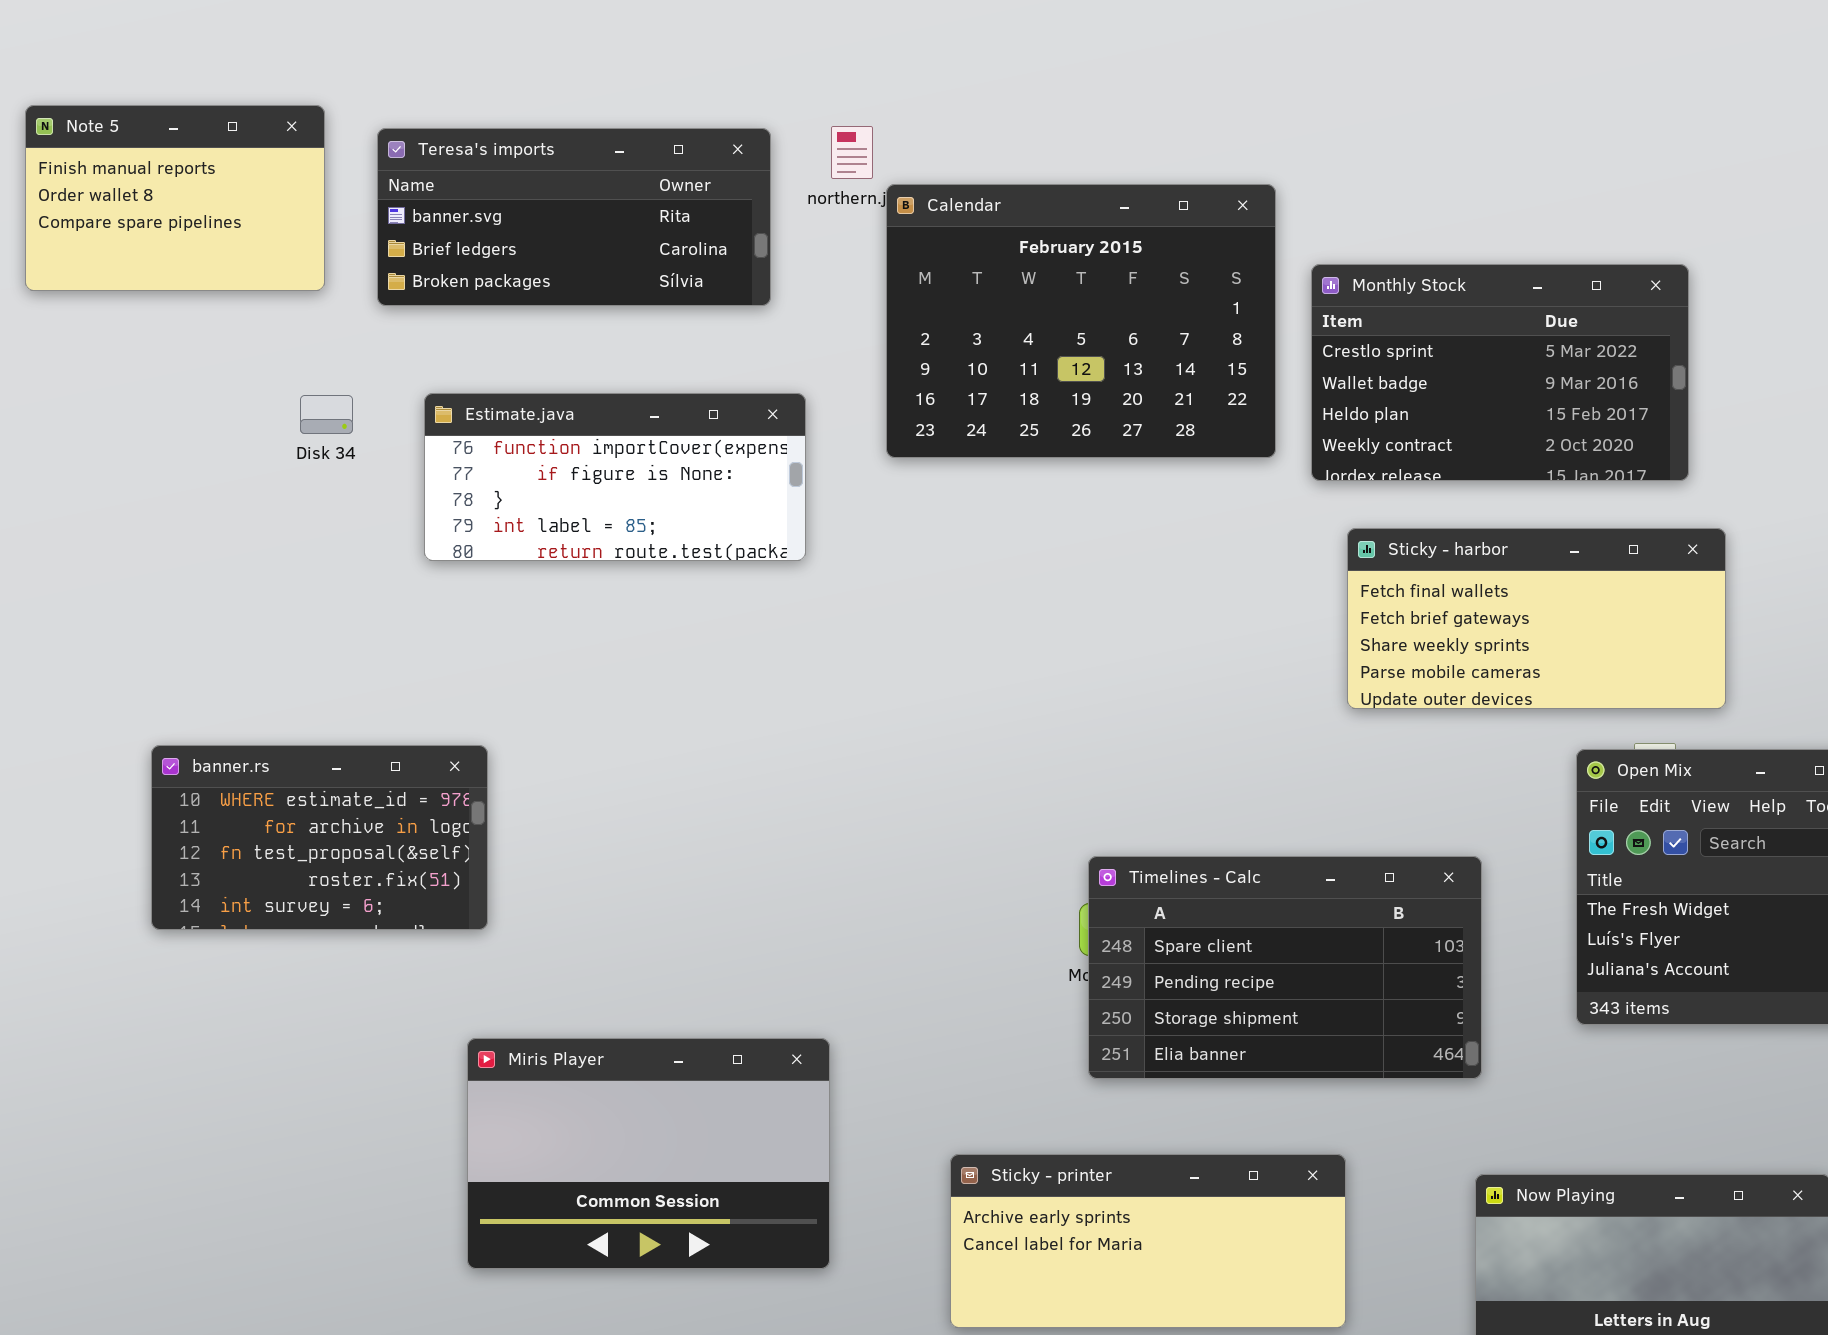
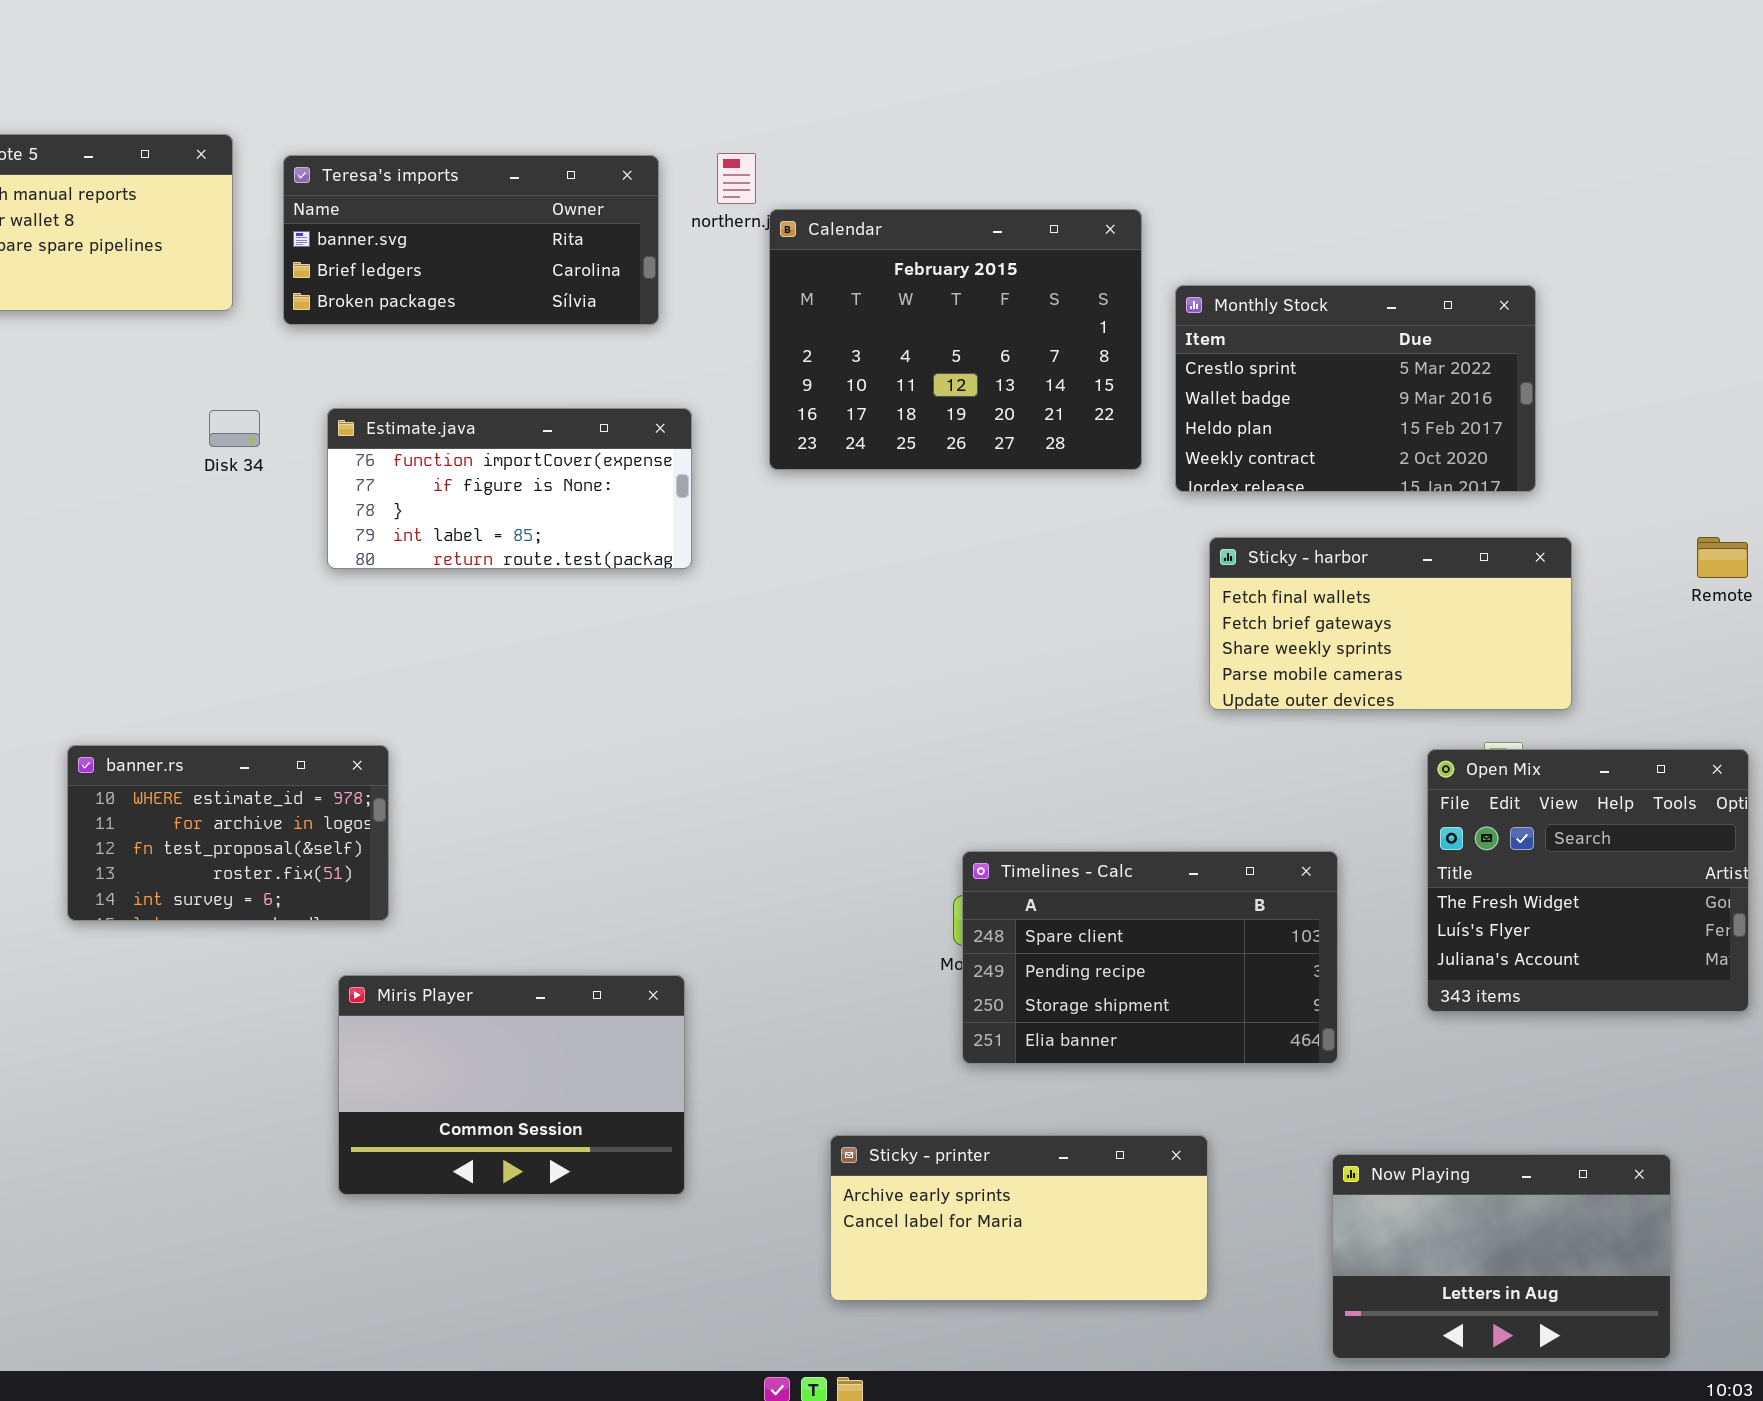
Miris Player: [467,1038,830,1269] -> [338,975,685,1195], moved

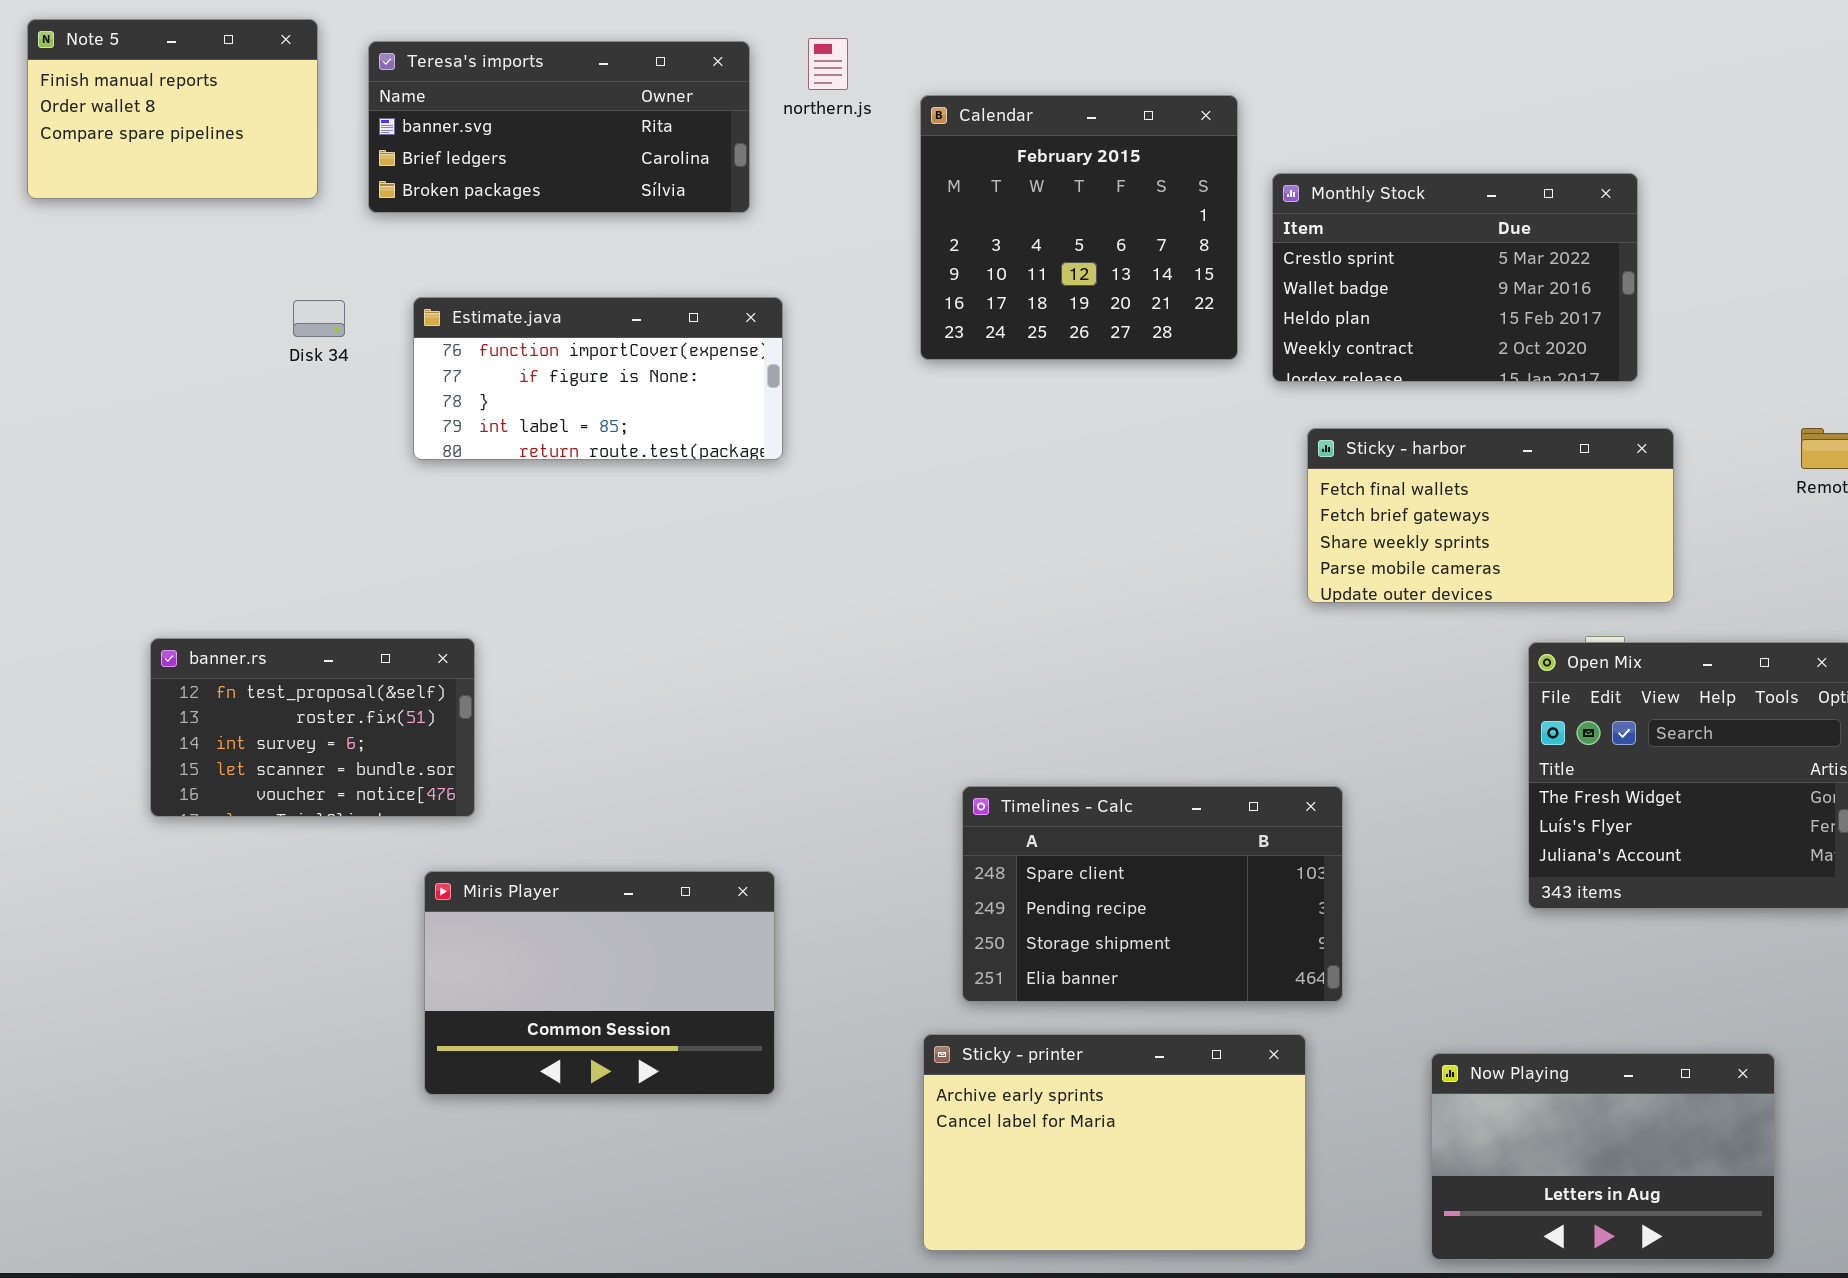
Calendar: [769,209,1142,470] -> [920,95,1238,360], resized
banner.rs: [67,745,389,921] -> [150,638,475,817], scrolled down 2 rows
Timelines - Calc: [962,851,1338,1064] -> [962,786,1343,1002], moved
Sticky - printer: [830,1135,1208,1301] -> [923,1034,1306,1251], resized

